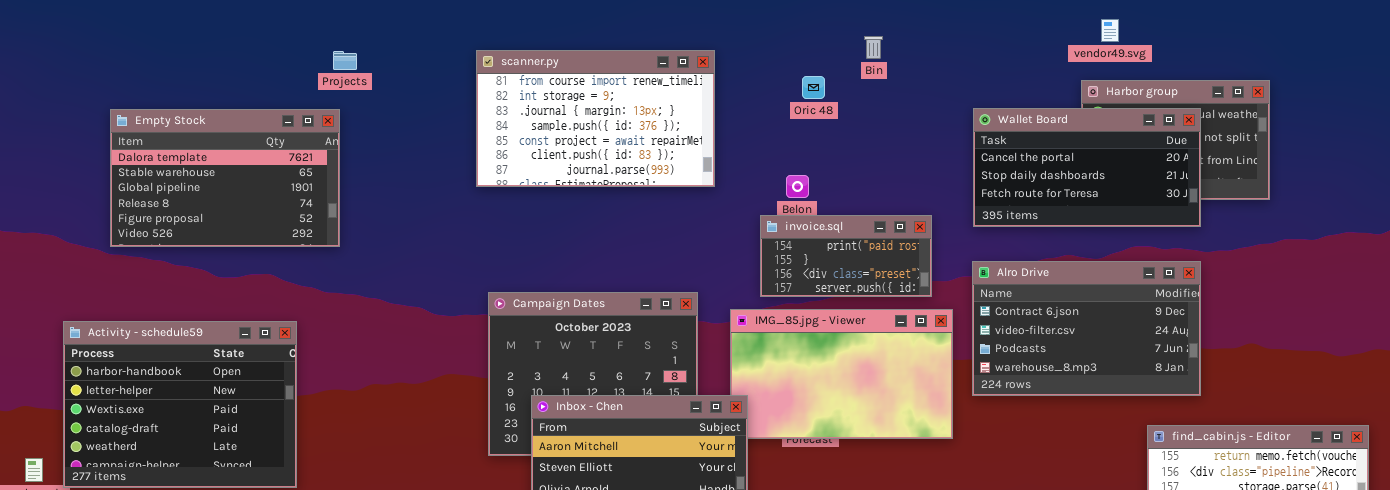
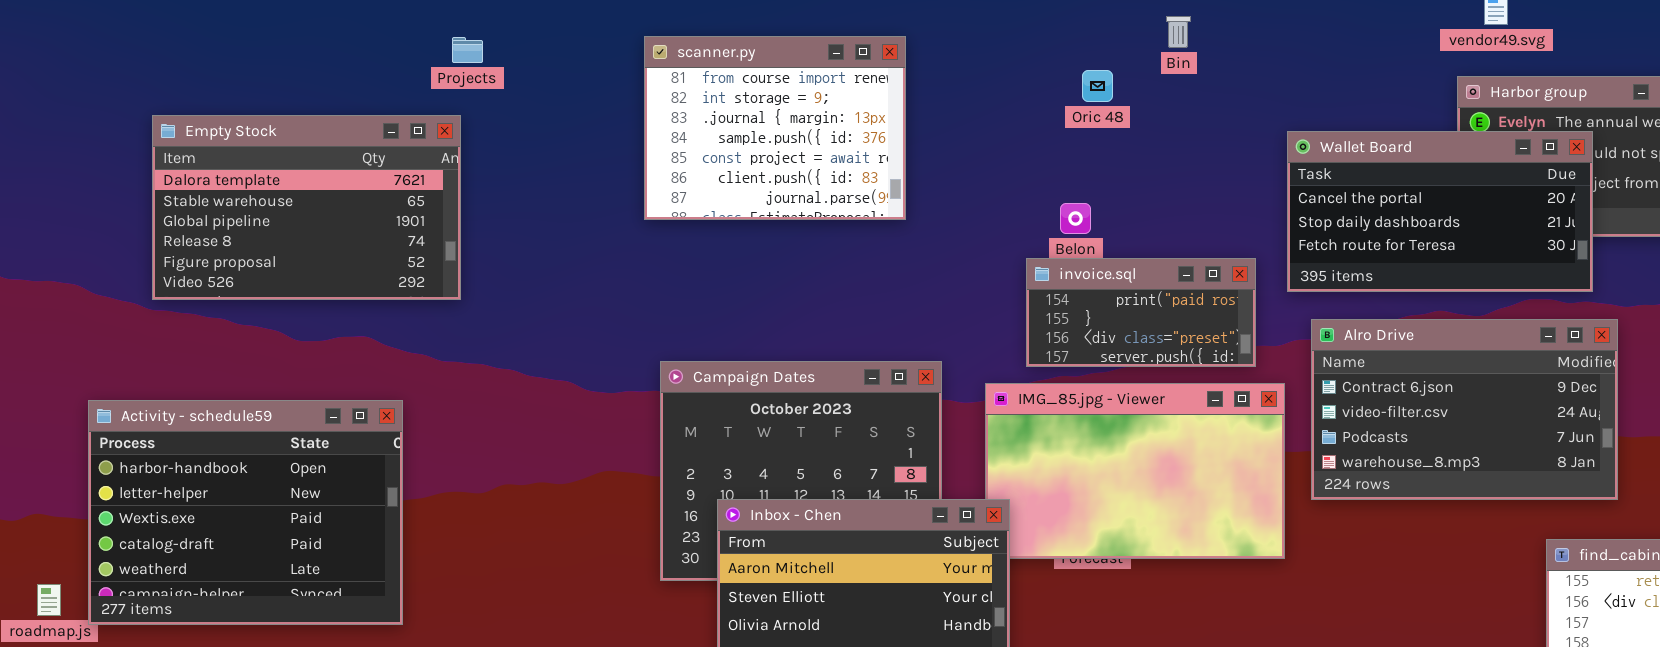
scanner.py: [476,50,715,187] -> [644,36,906,220], resized
Wallet Board: [973,108,1201,227] -> [1287,131,1593,292], moved

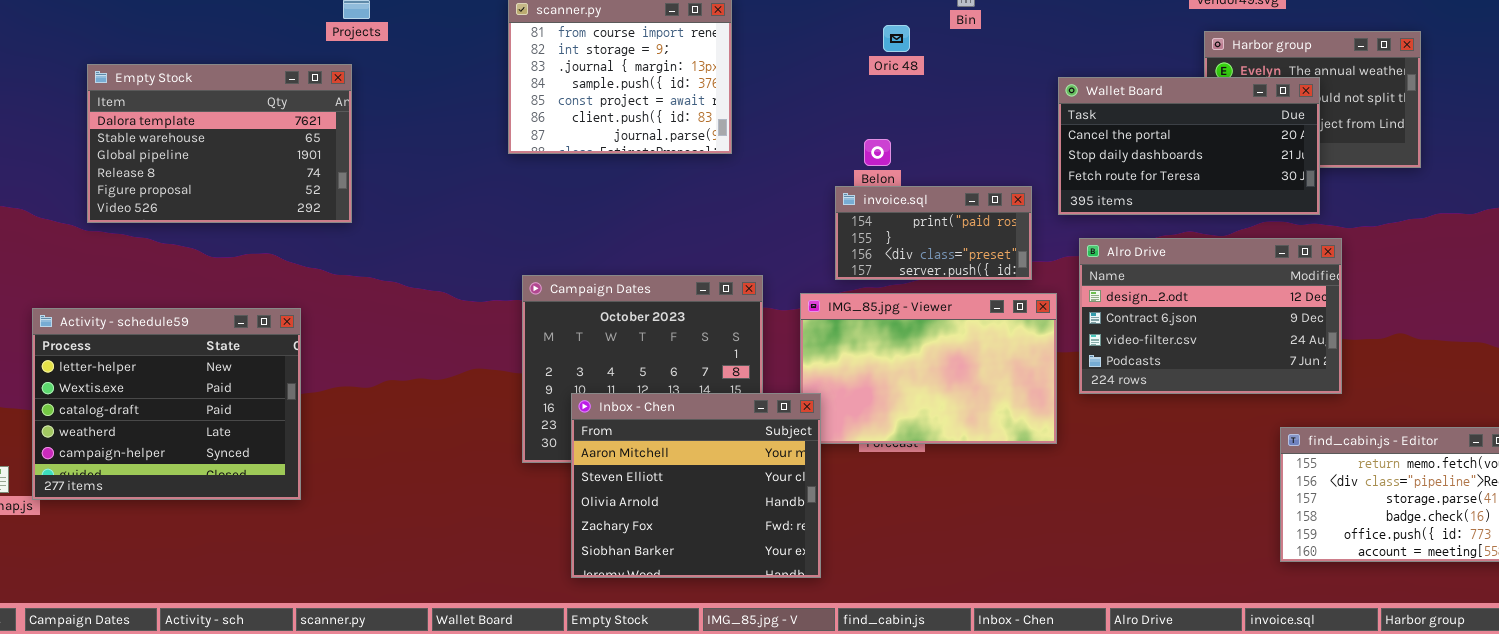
Alro Drive: [1311,319,1618,500] -> [1079,238,1342,394], scrolled up 1 row
Activity - schedule59: [88,400,403,625] -> [32,308,301,500], scrolled down 1 row

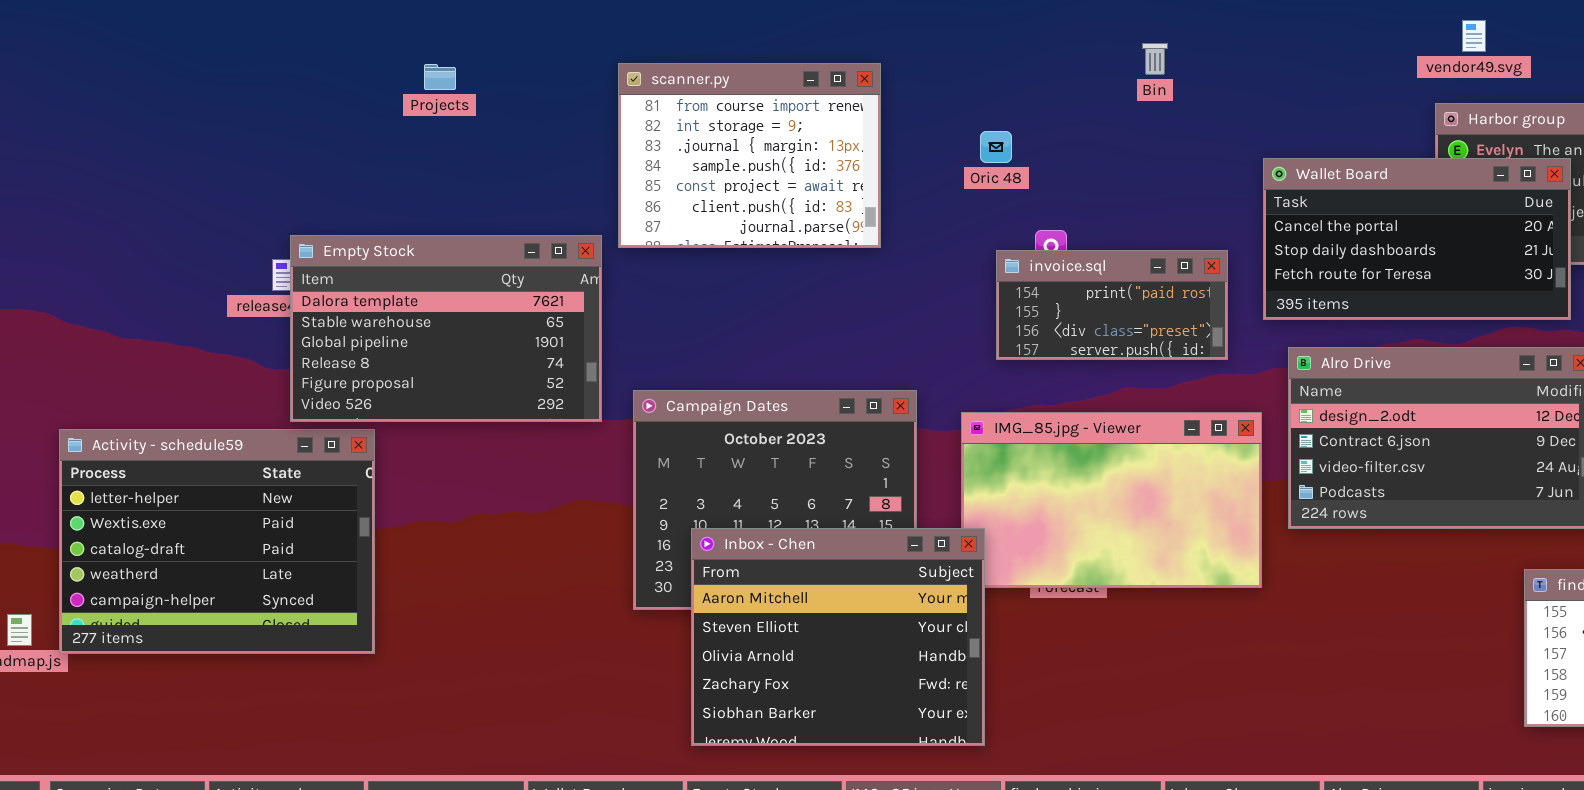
Oric 48: [883,25,910,52] -> [980,131,1012,163], moved
Empty Stock: [87,64,352,223] -> [290,235,602,422], moved
invoice.sql: [835,186,1032,280] -> [996,250,1228,360], moved

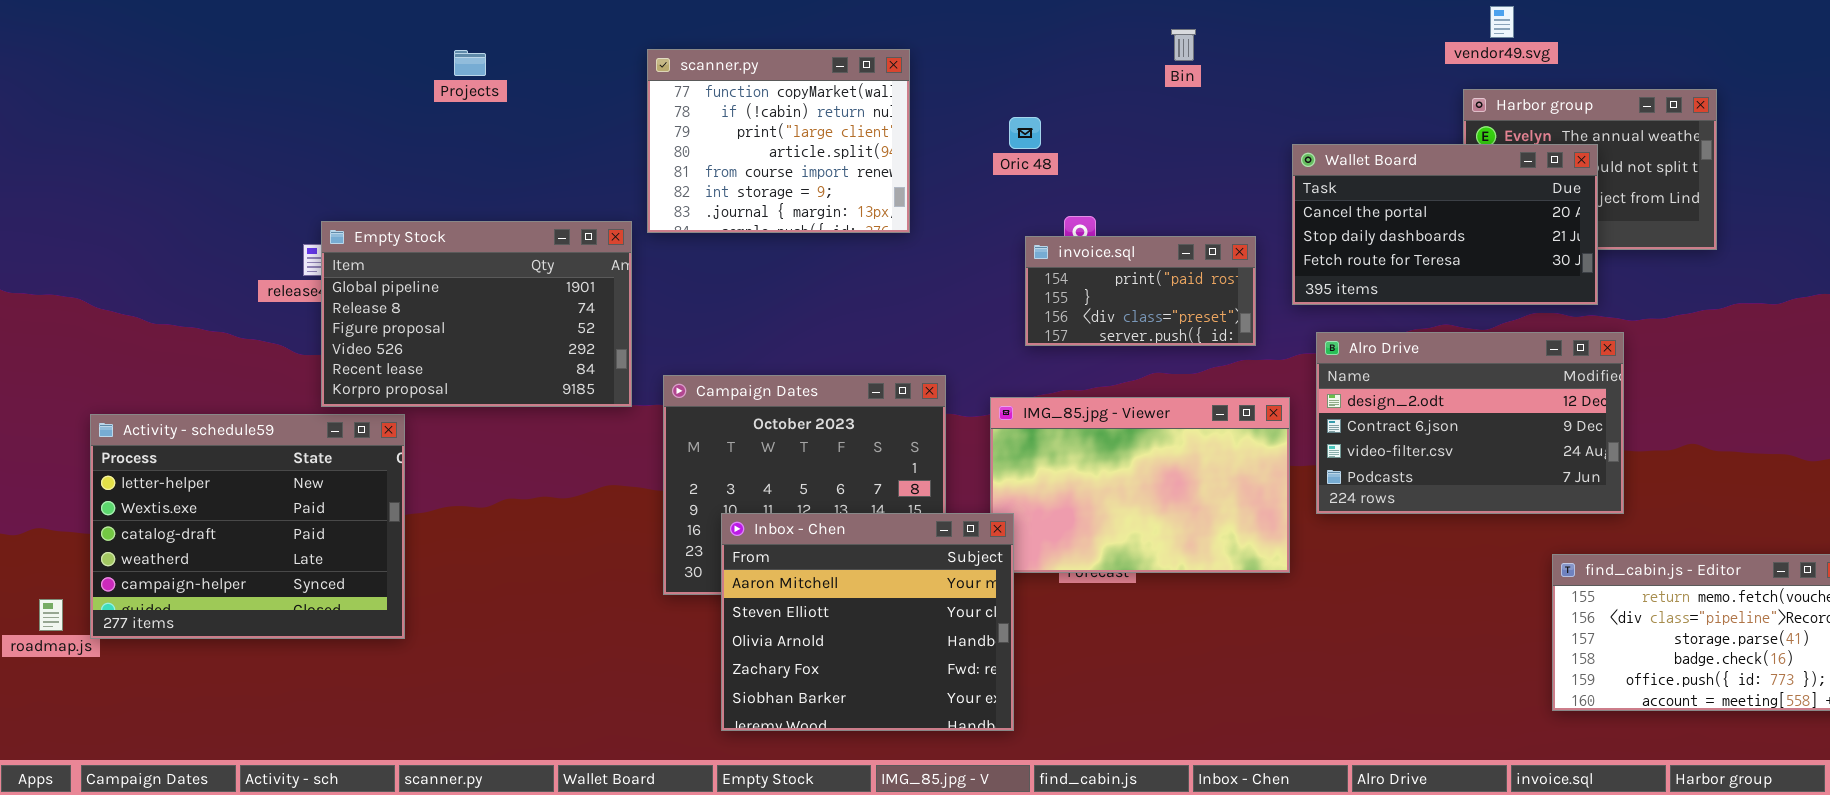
scanner.py: [618,63,881,248] -> [647,49,910,233], scrolled up 4 rows
Empty Stock: [290,235,602,422] -> [321,221,632,407], scrolled down 2 rows

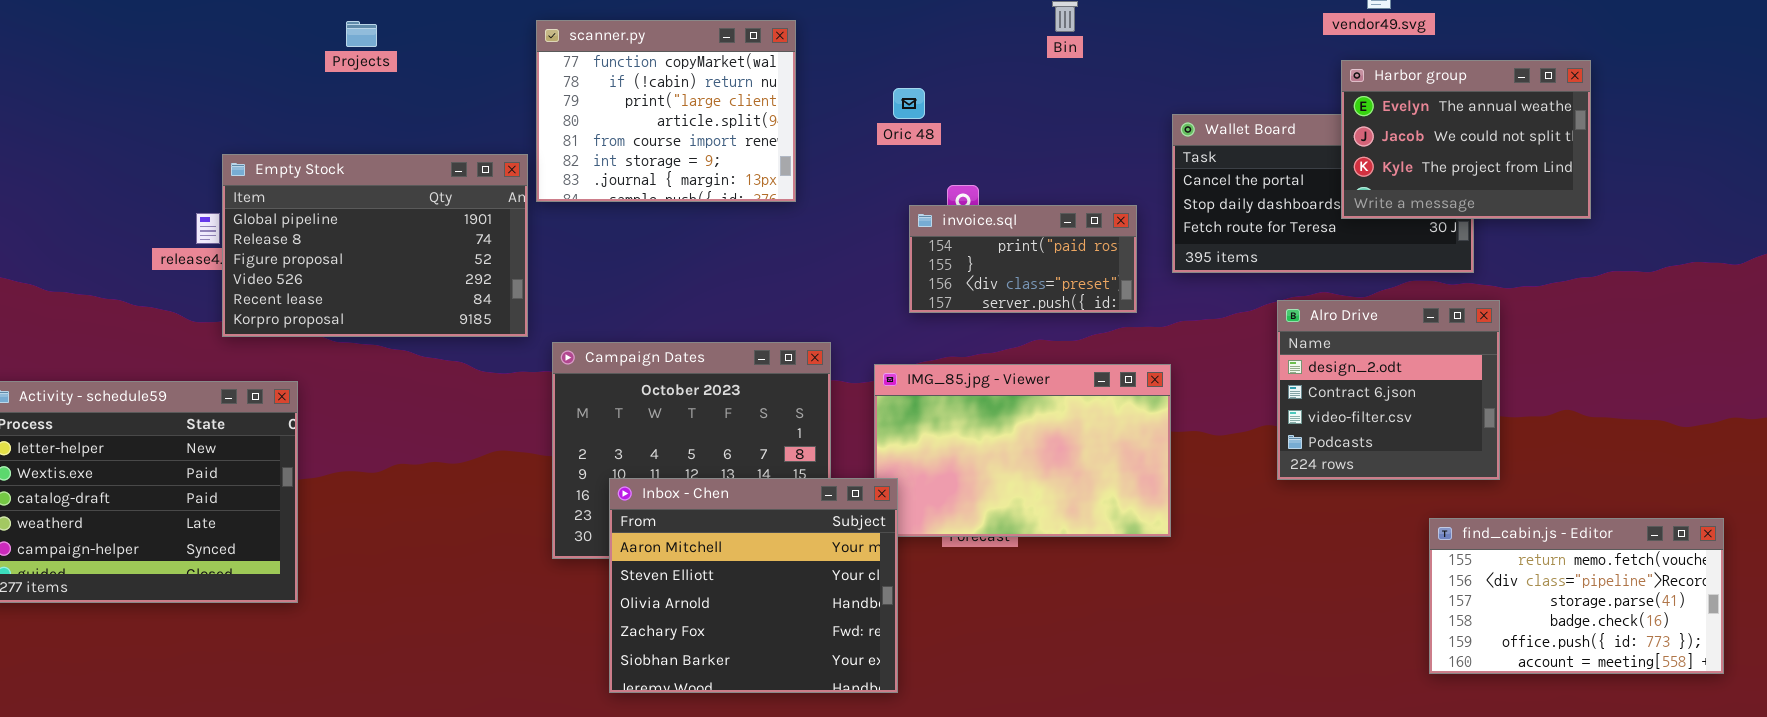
Harbor group: [1463,89,1717,250] -> [1341,60,1591,219], raised
Empty Stock: [321,221,632,407] -> [222,154,528,337], moved
Alro Drive: [1316,332,1624,514] -> [1277,300,1500,480], resized

